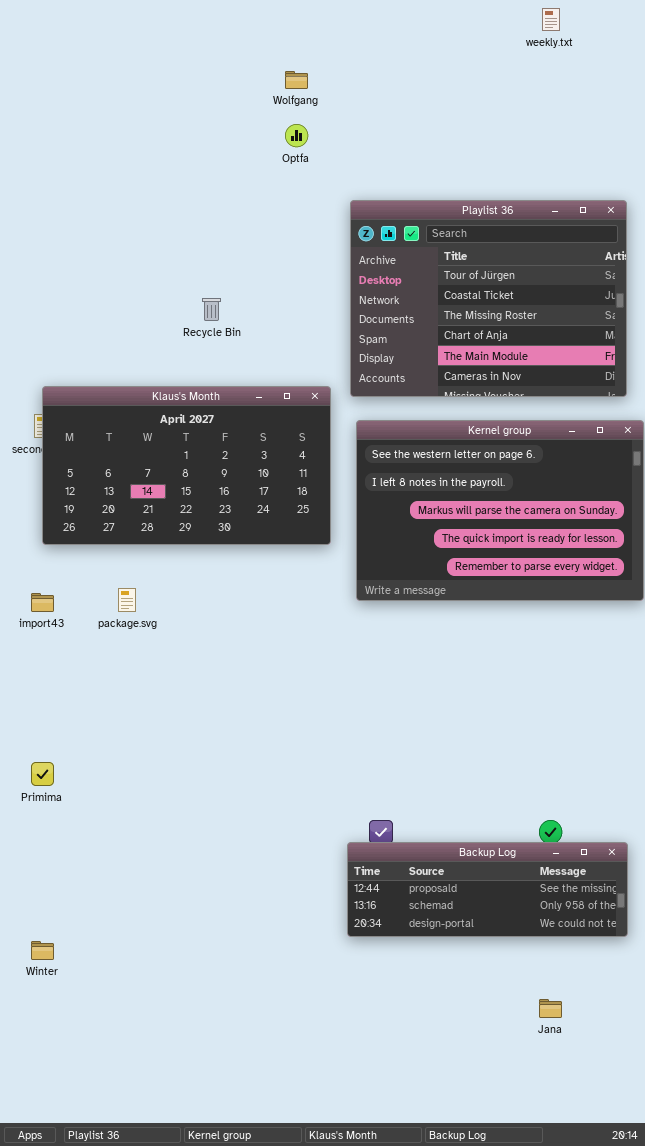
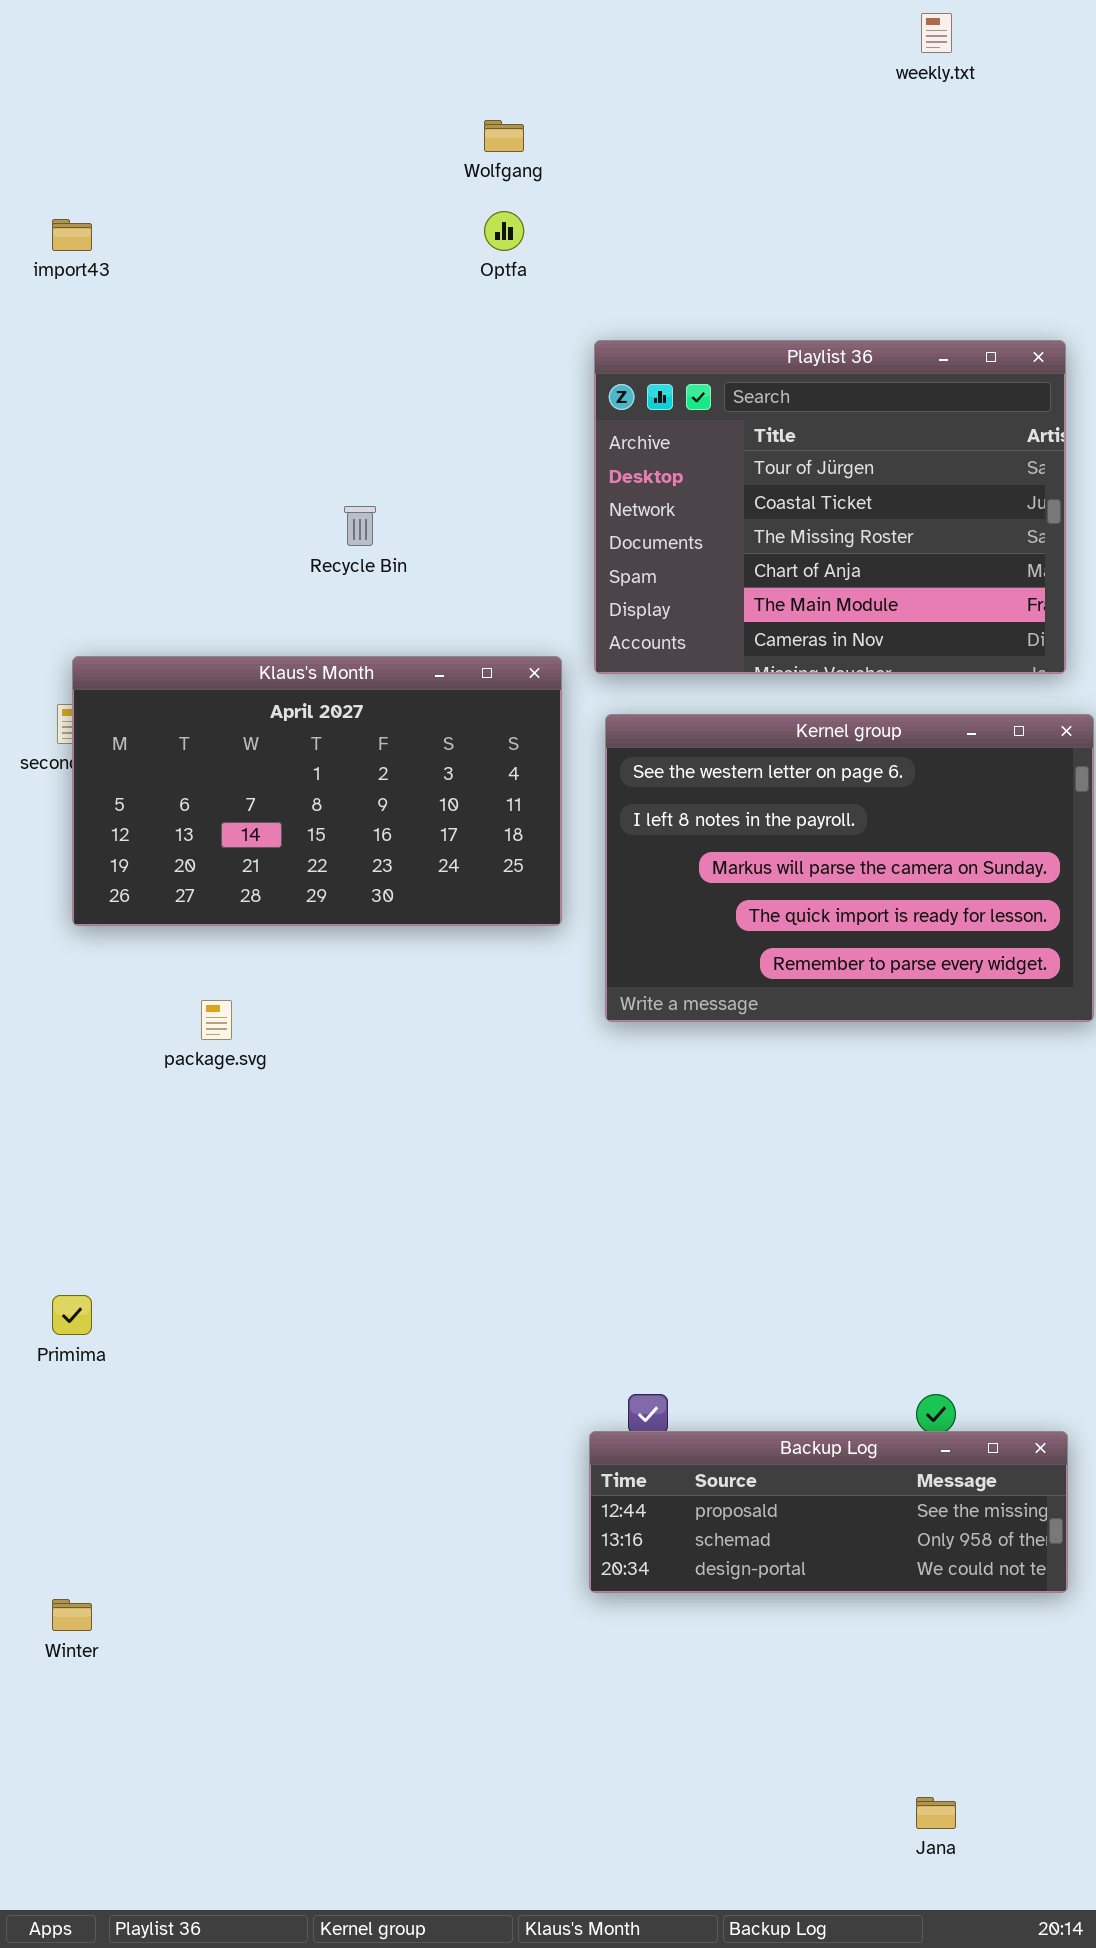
import43: [31,593,54,612] -> [52,219,92,251], moved
Jana: [539,999,562,1018] -> [916,1797,956,1829], moved

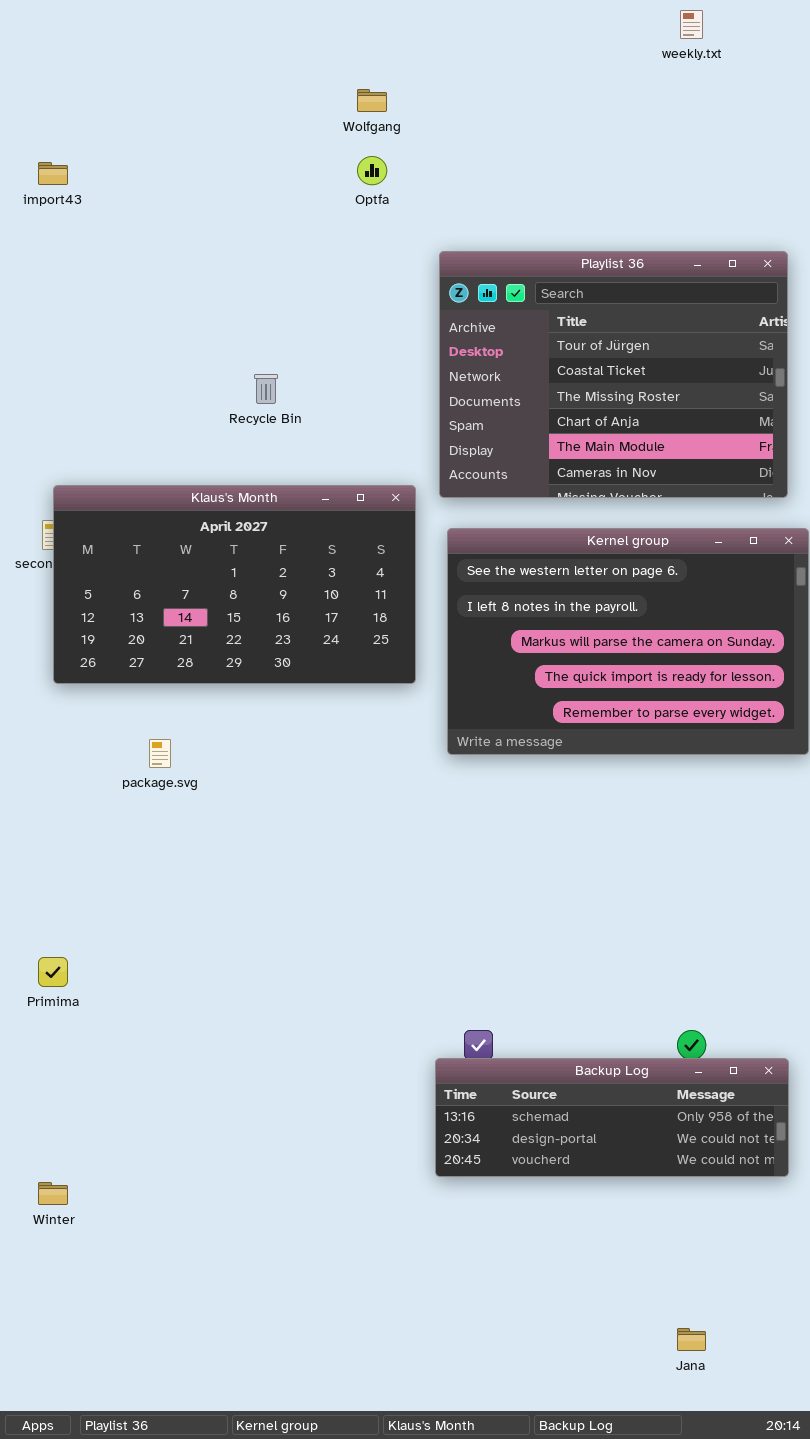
Backup Log: [589,1431,1068,1593] -> [435,1058,789,1177], scrolled down 1 row

